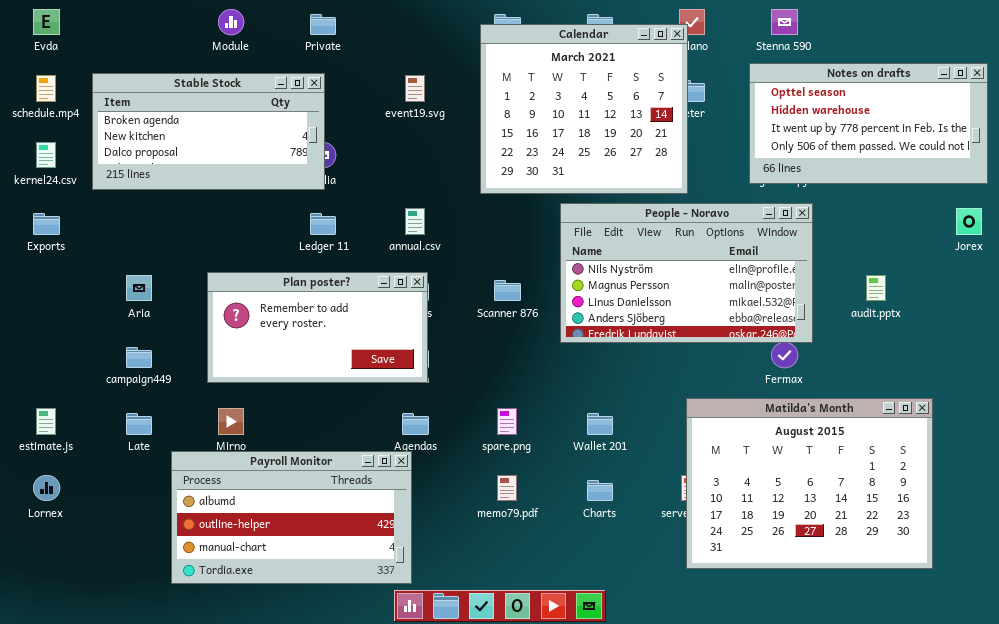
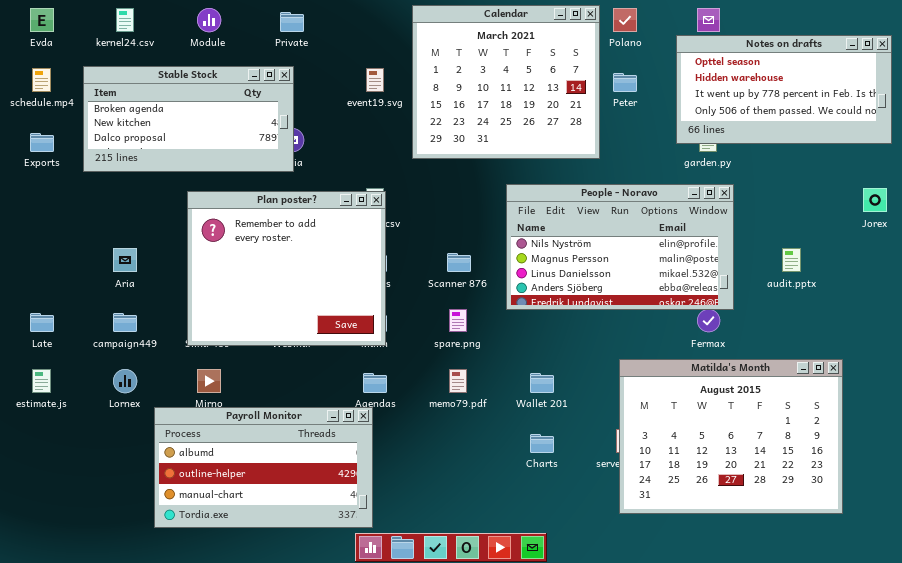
Calendar: [480,24,688,194] -> [412,5,600,159], moved
Notes on drafts: [749,63,988,184] -> [676,35,892,144], moved
kernel24.csv: [36,142,56,168] -> [116,8,134,32], moved
Exports: [33,213,60,235] -> [30,133,54,152], moved
Plan poster?: [207,272,428,383] -> [187,191,386,346], resized
spare.png: [497,408,517,435] -> [449,309,467,332], moved
Late: [126,413,152,435] -> [30,313,54,332], moved
Lornex: [33,475,60,501] -> [113,369,137,393], moved
memo79.pdf: [497,475,517,501] -> [449,369,467,393], moved

